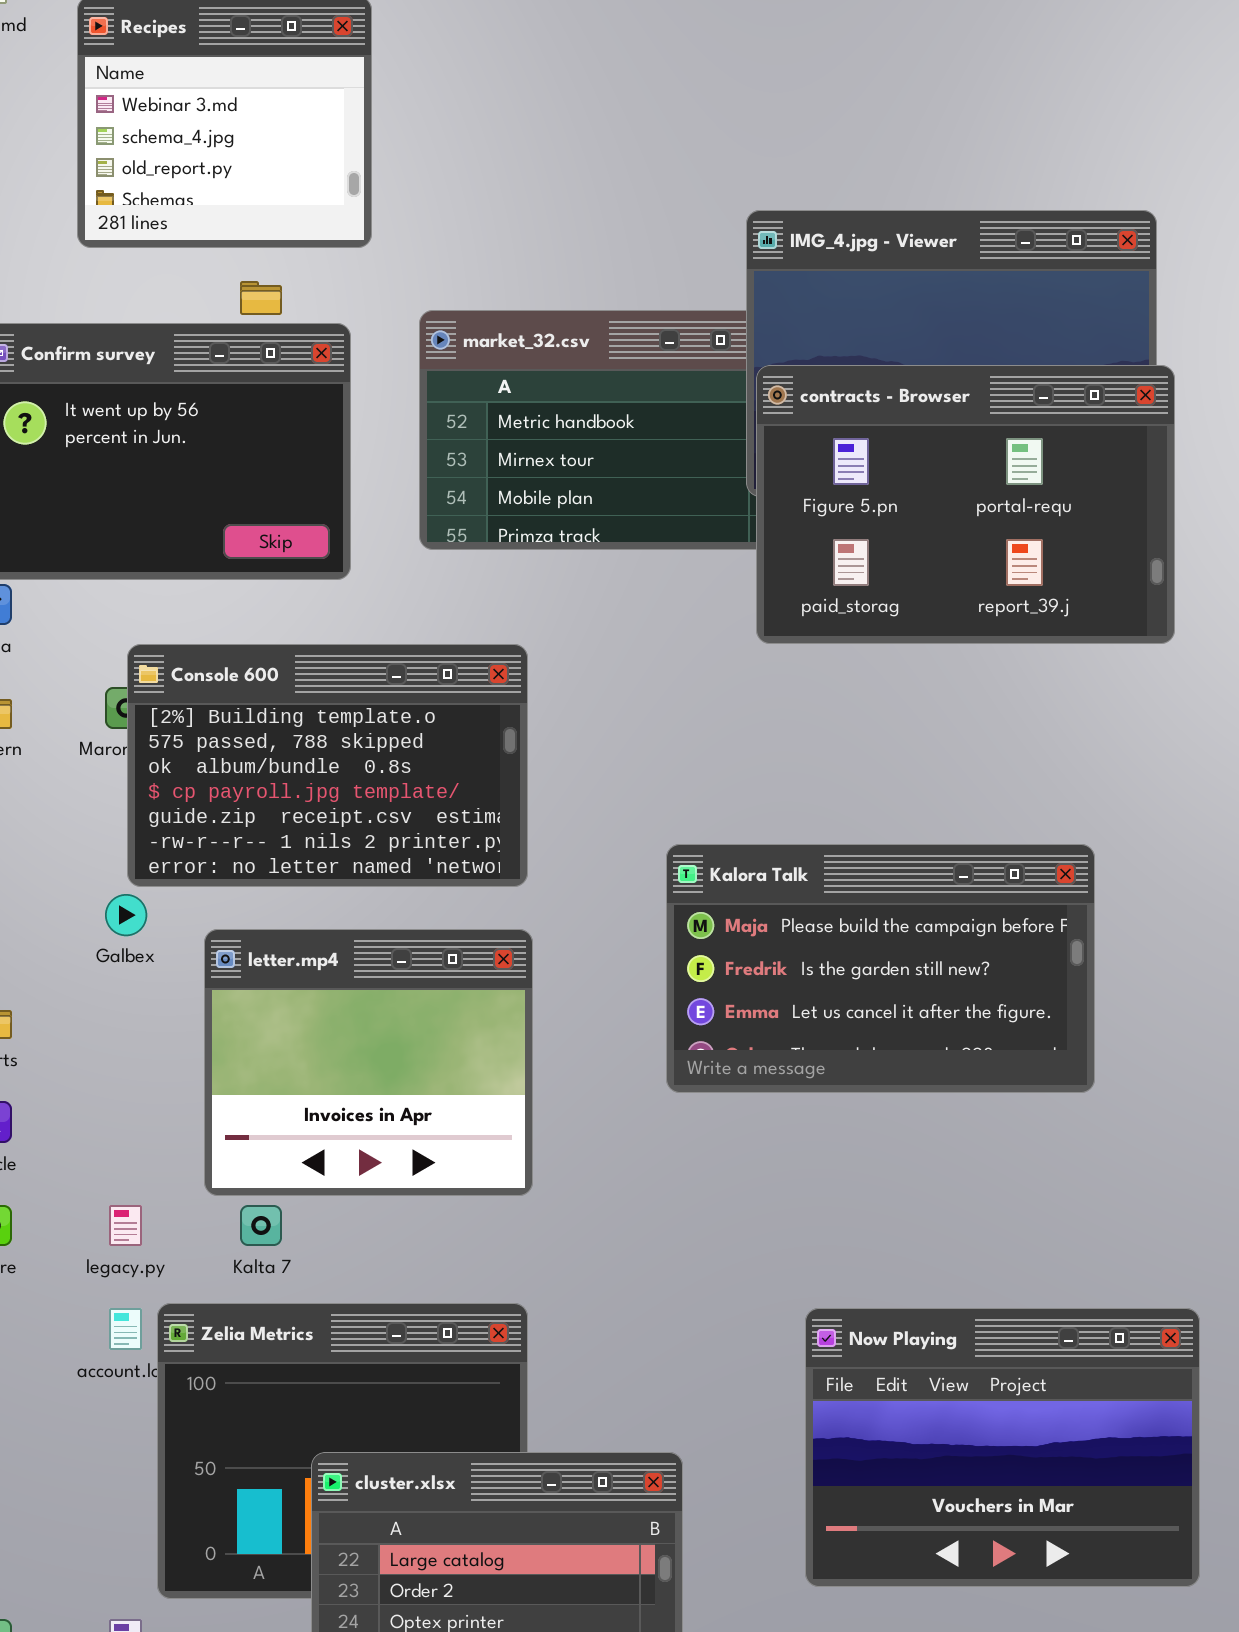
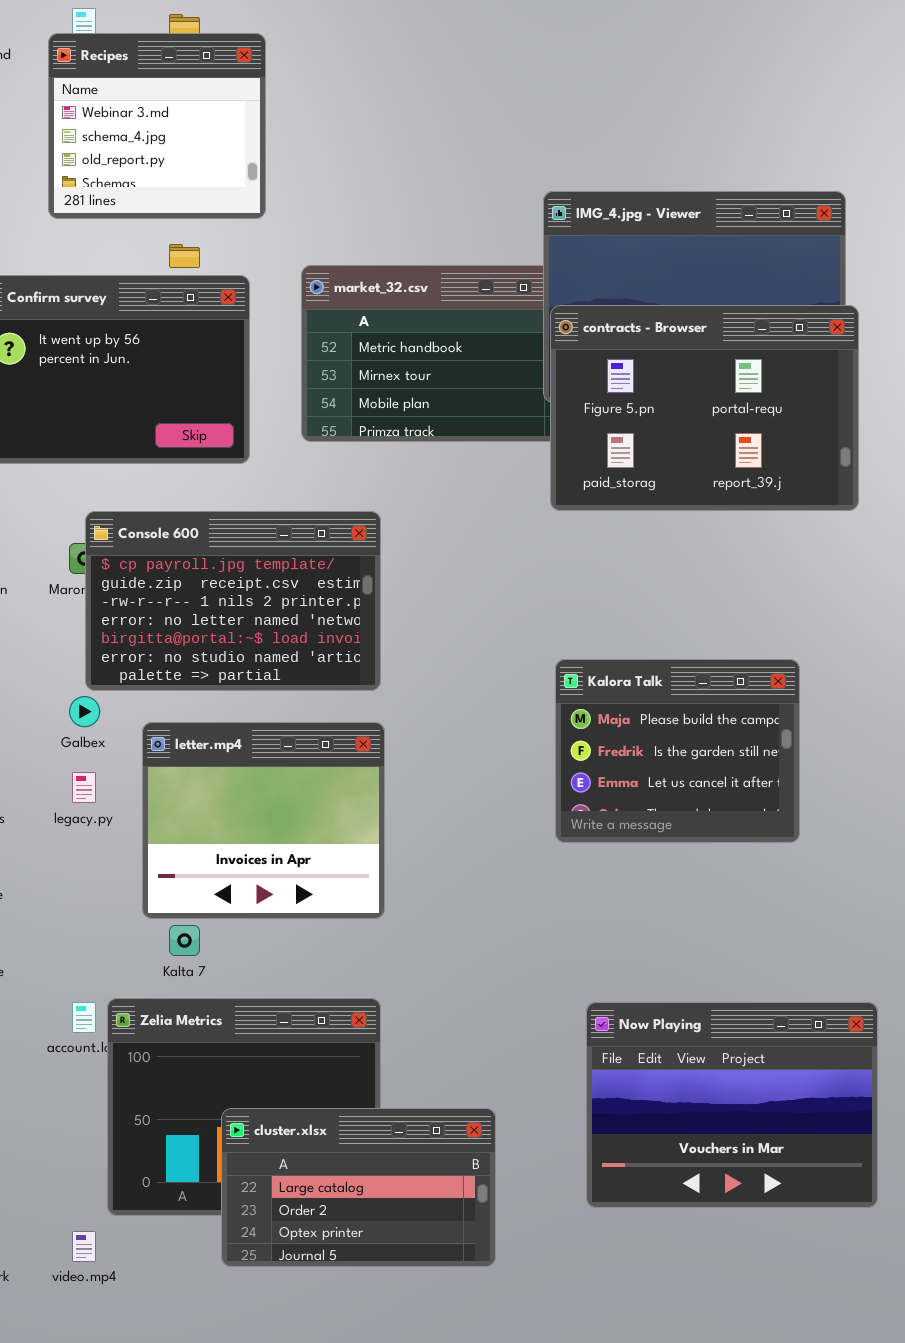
Console 600: [127,644,528,887] -> [85,511,381,691], scrolled down 3 rows
Kalora Talk: [666,844,1095,1093] -> [555,659,800,843], resized
legacy.py: [109,1205,142,1246] -> [72,772,96,803], moved

